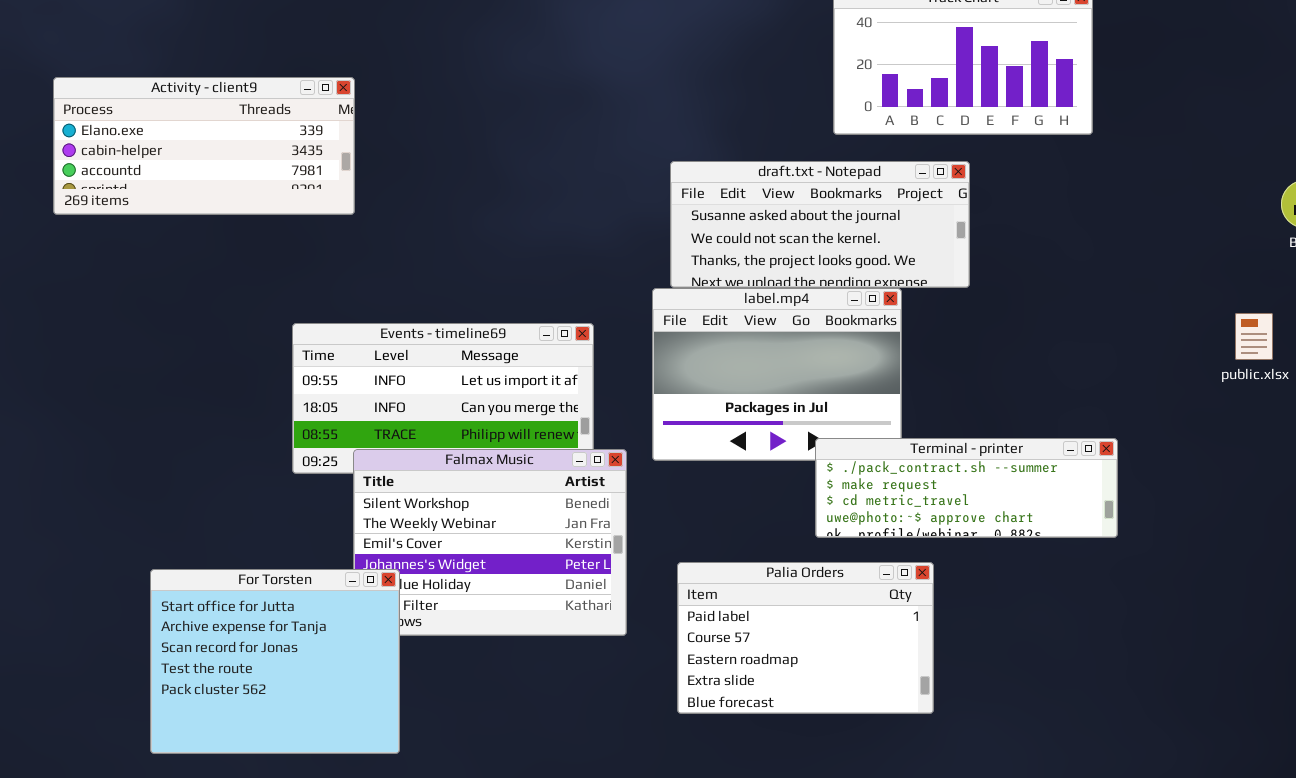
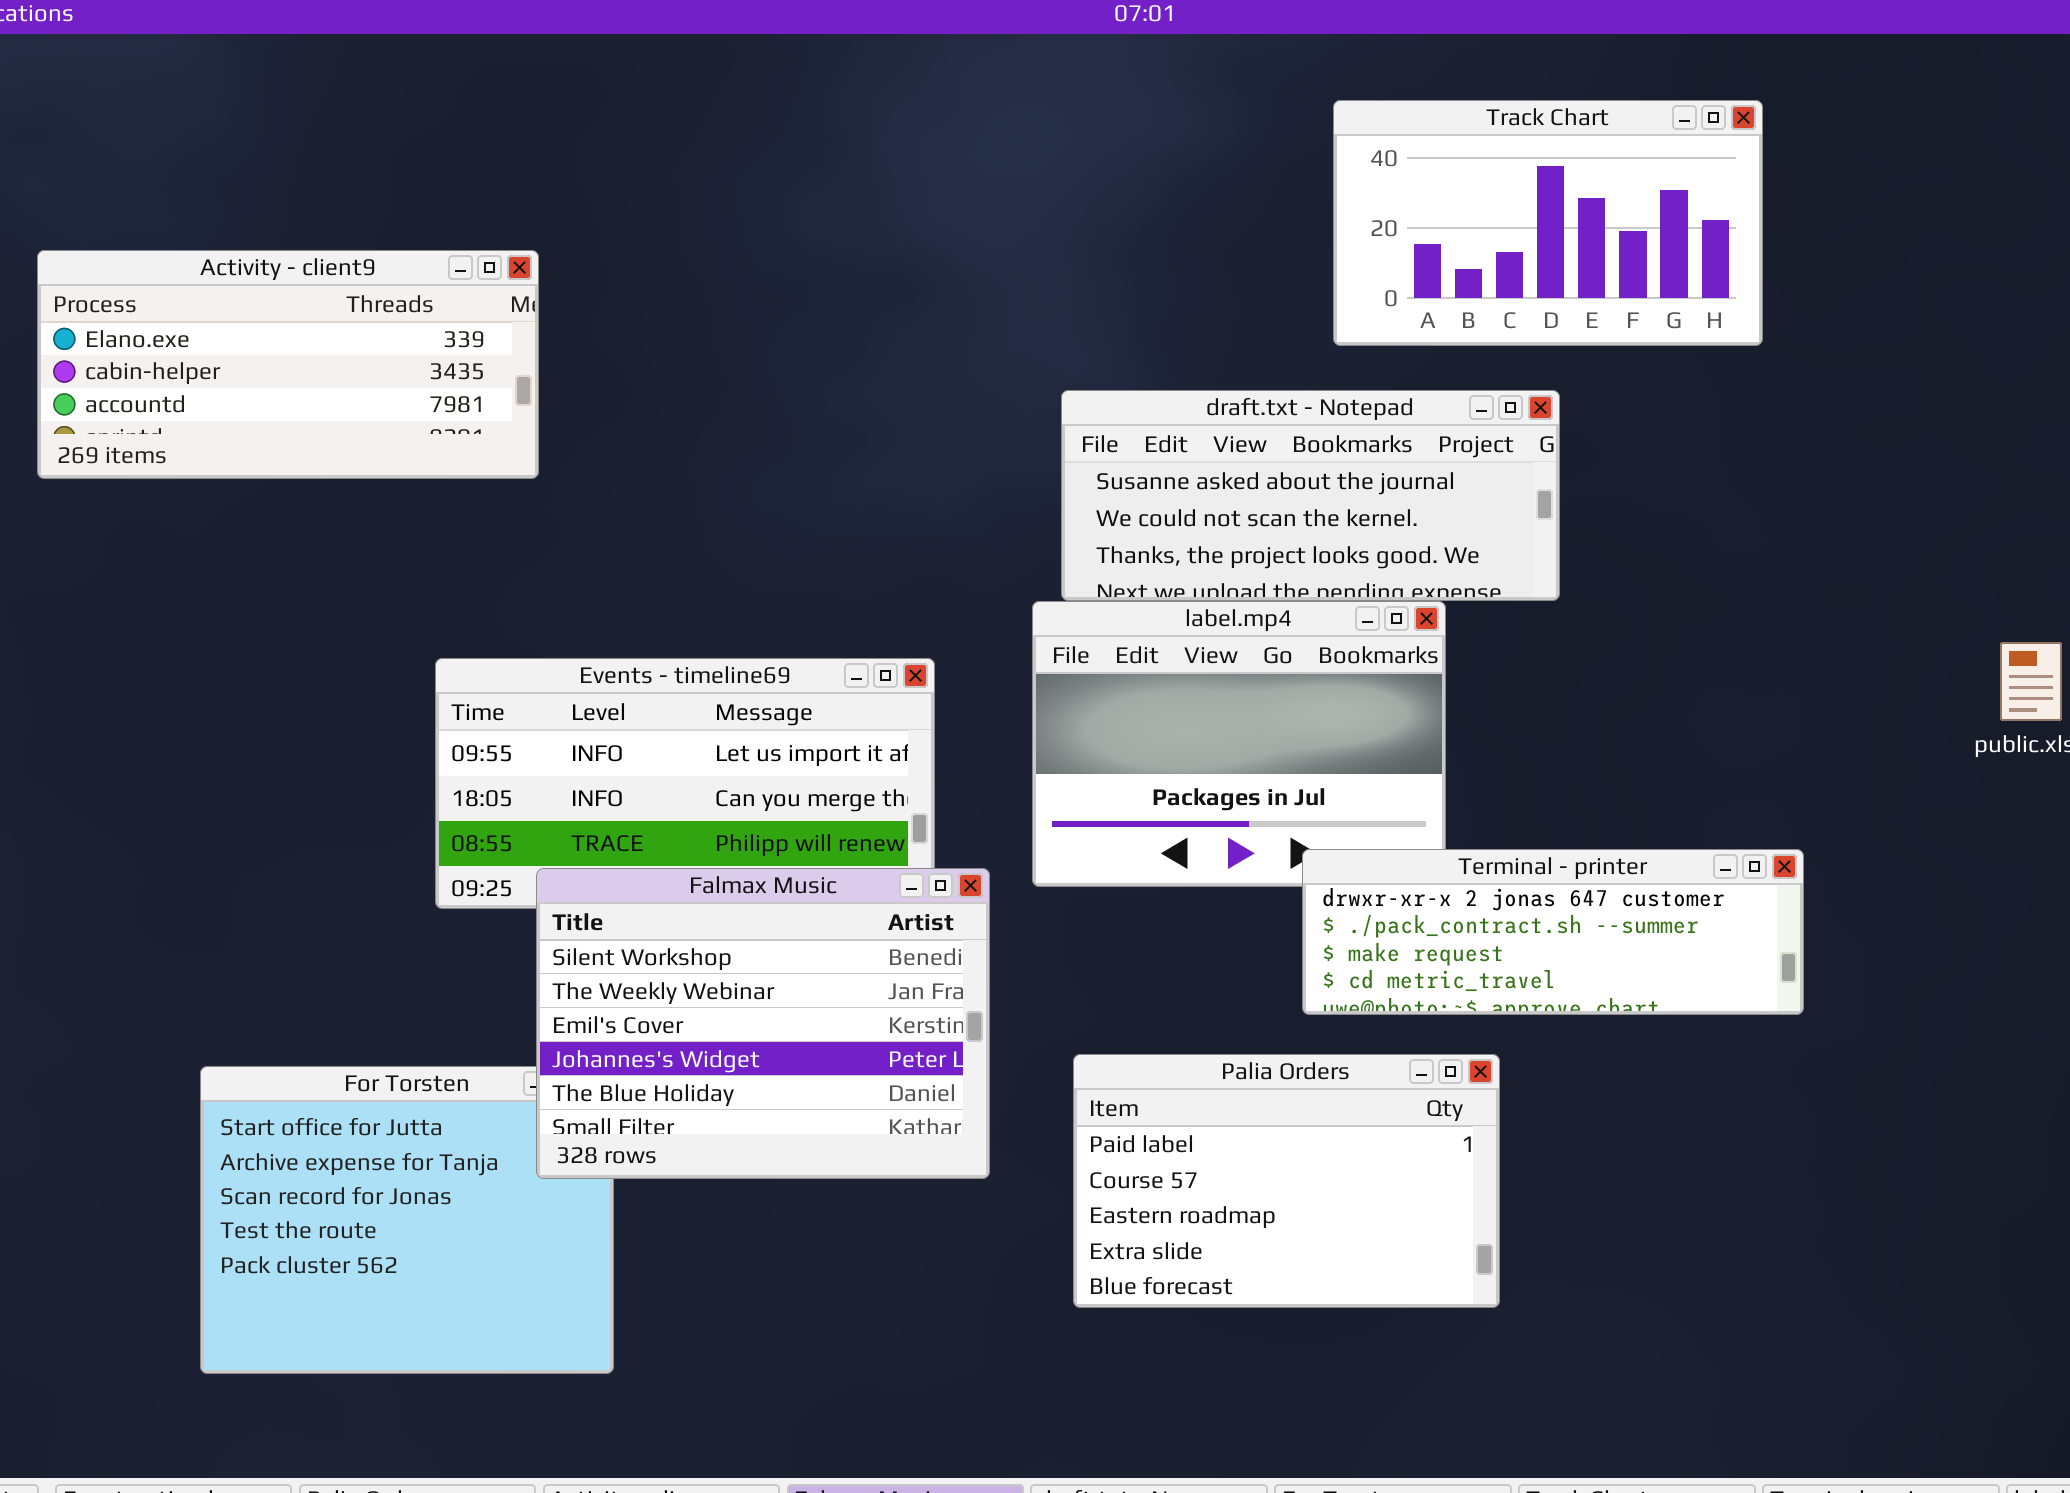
Terminal - printer: [815,438,1118,538] -> [1302,849,1804,1015], scrolled up 1 row
Falmax Music: [353,449,627,636] -> [536,868,990,1179], raised

